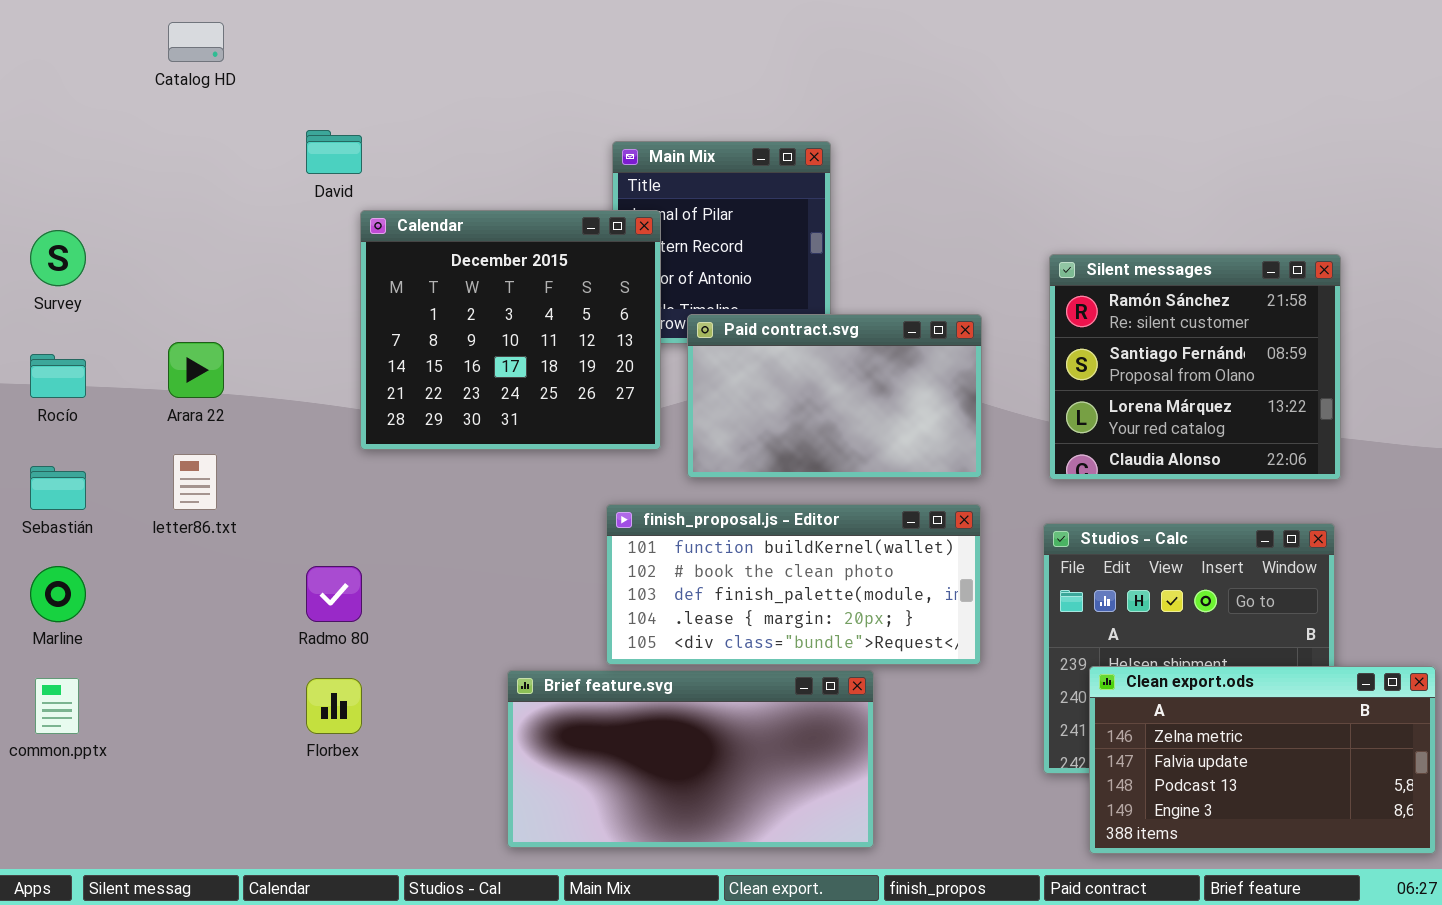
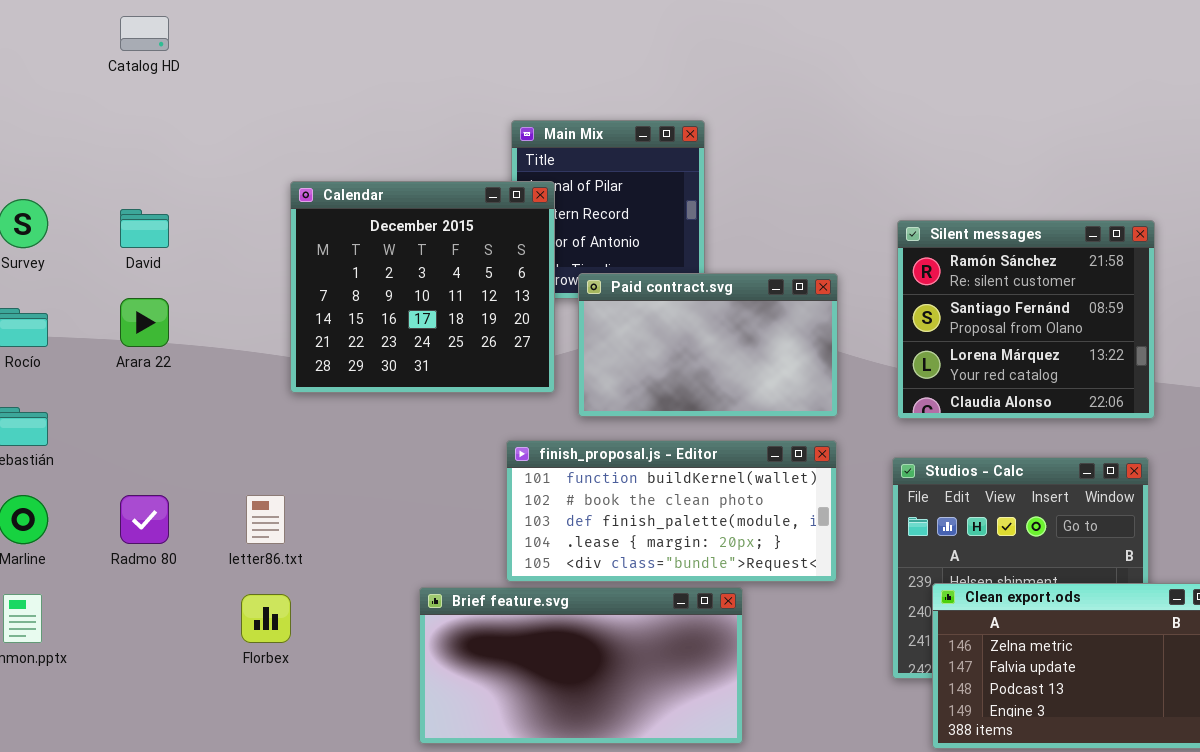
David: [306,130,362,174] -> [120,209,169,248], moved
letter86.txt: [173,454,217,510] -> [246,495,285,544], moved
Radmo 80: [306,566,362,622] -> [120,495,169,544], moved

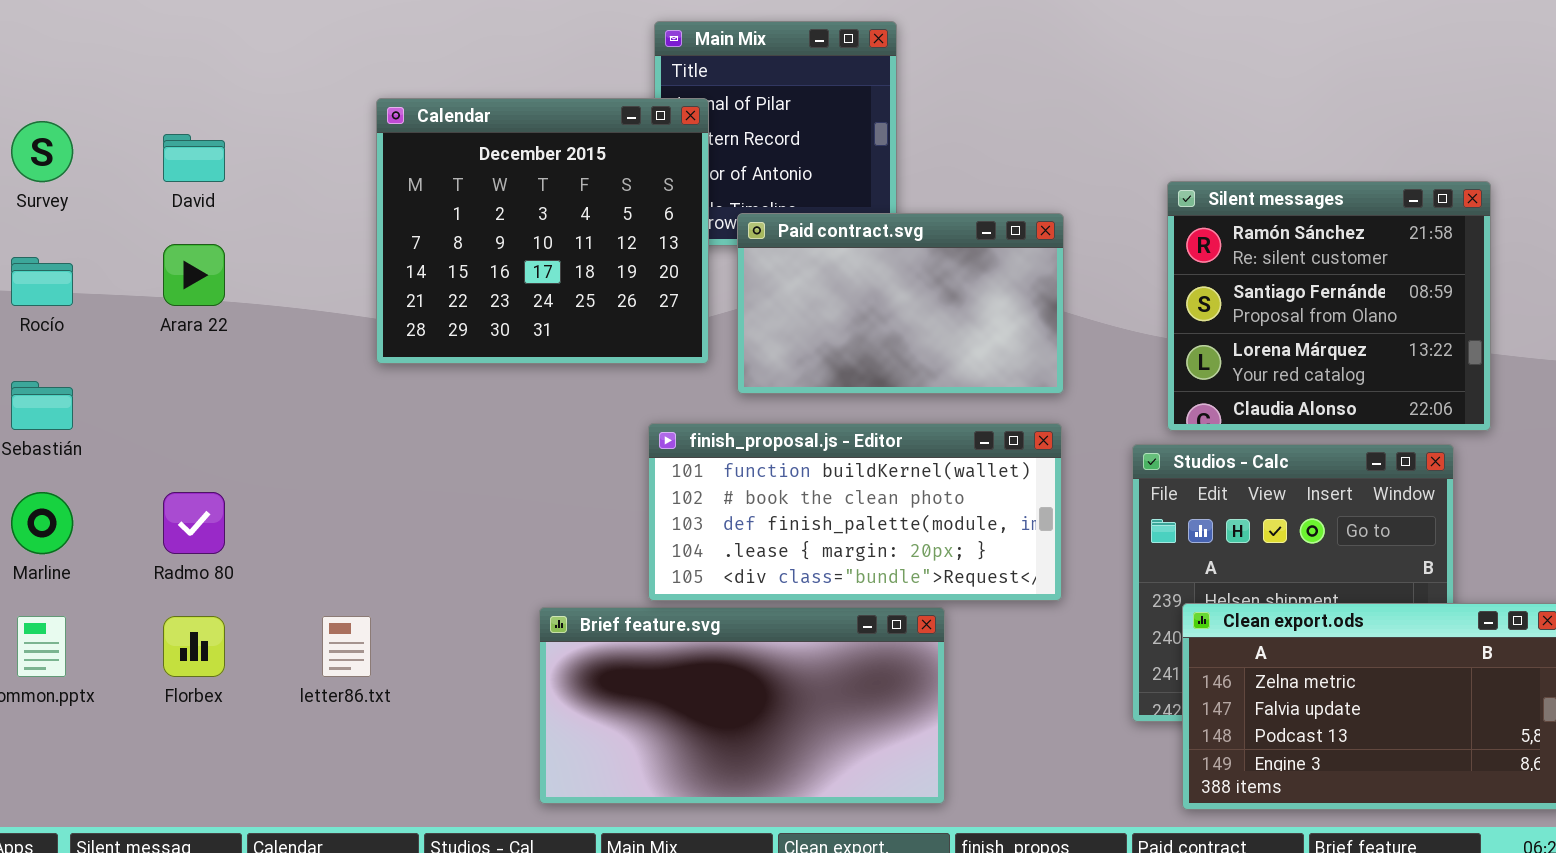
Silent messages: [897,220,1155,419] -> [1167,181,1491,431], moved
letter86.txt: [246,495,285,544] -> [322,616,371,677], moved
Florbex: [241,594,291,643] -> [163,616,225,677], moved

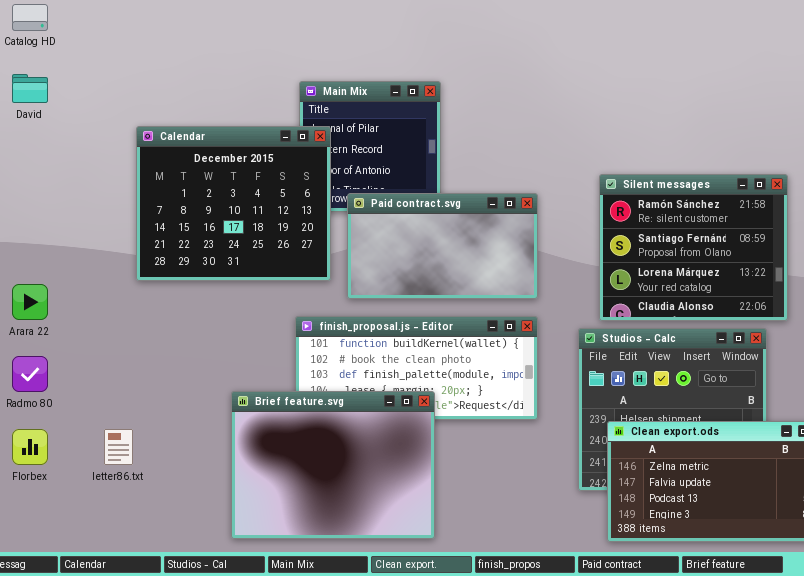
David: [163,134,225,182] -> [12,74,48,103], moved
Arara 22: [163,244,225,306] -> [12,284,48,320], moved
Brief feature.svg: [539,607,945,804] -> [231,391,435,539], resized

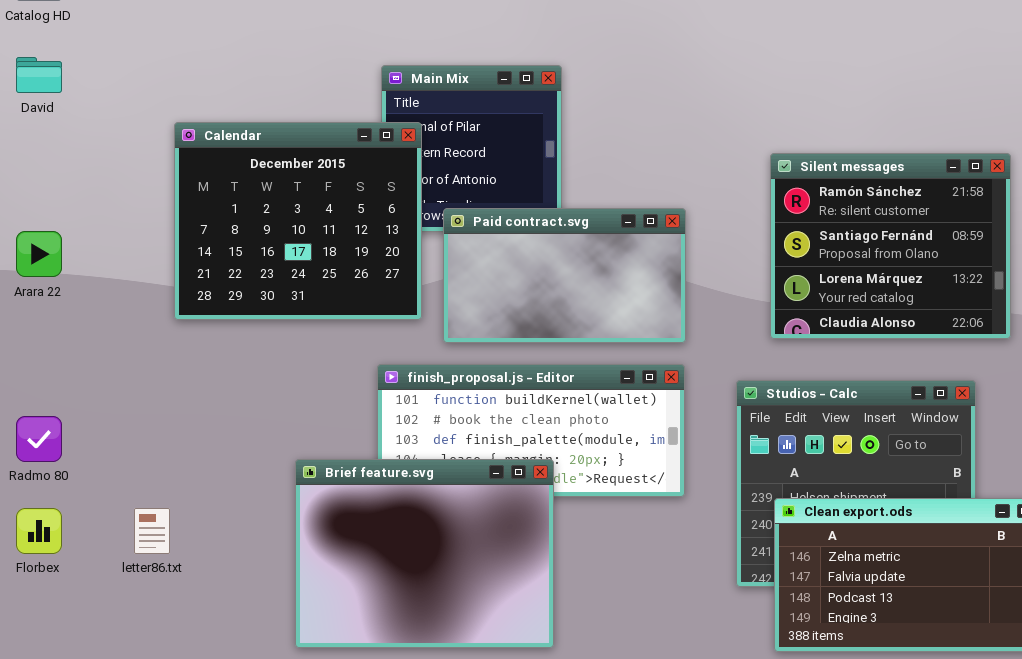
Silent messages: [599,174,788,321] -> [770,153,1011,339], moved
Arara 22: [12,284,48,320] -> [16,231,62,277], moved

